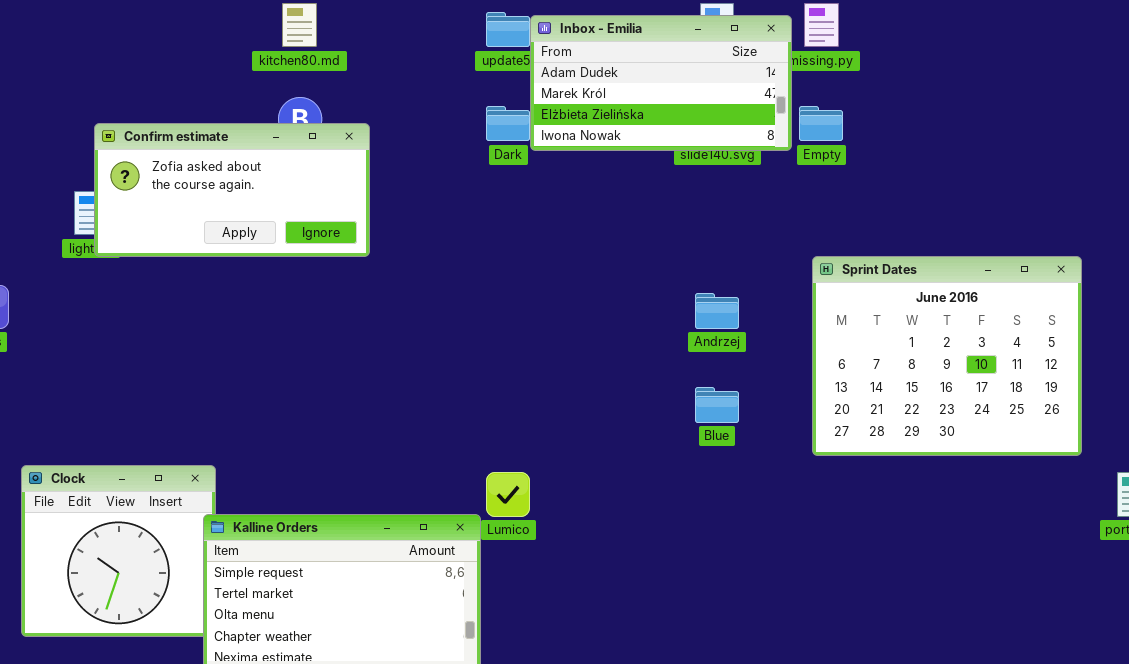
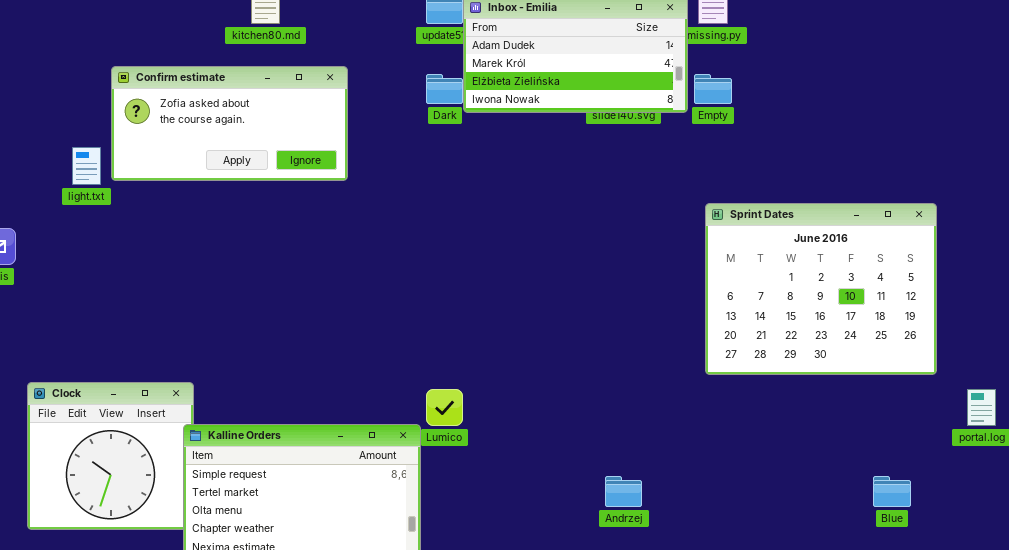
Confirm estimate: [94,123,370,257] -> [111,66,348,181], moved
Andrzej: [695,293,739,329] -> [605,476,642,507], moved
Blue: [695,387,739,423] -> [873,476,911,507], moved

